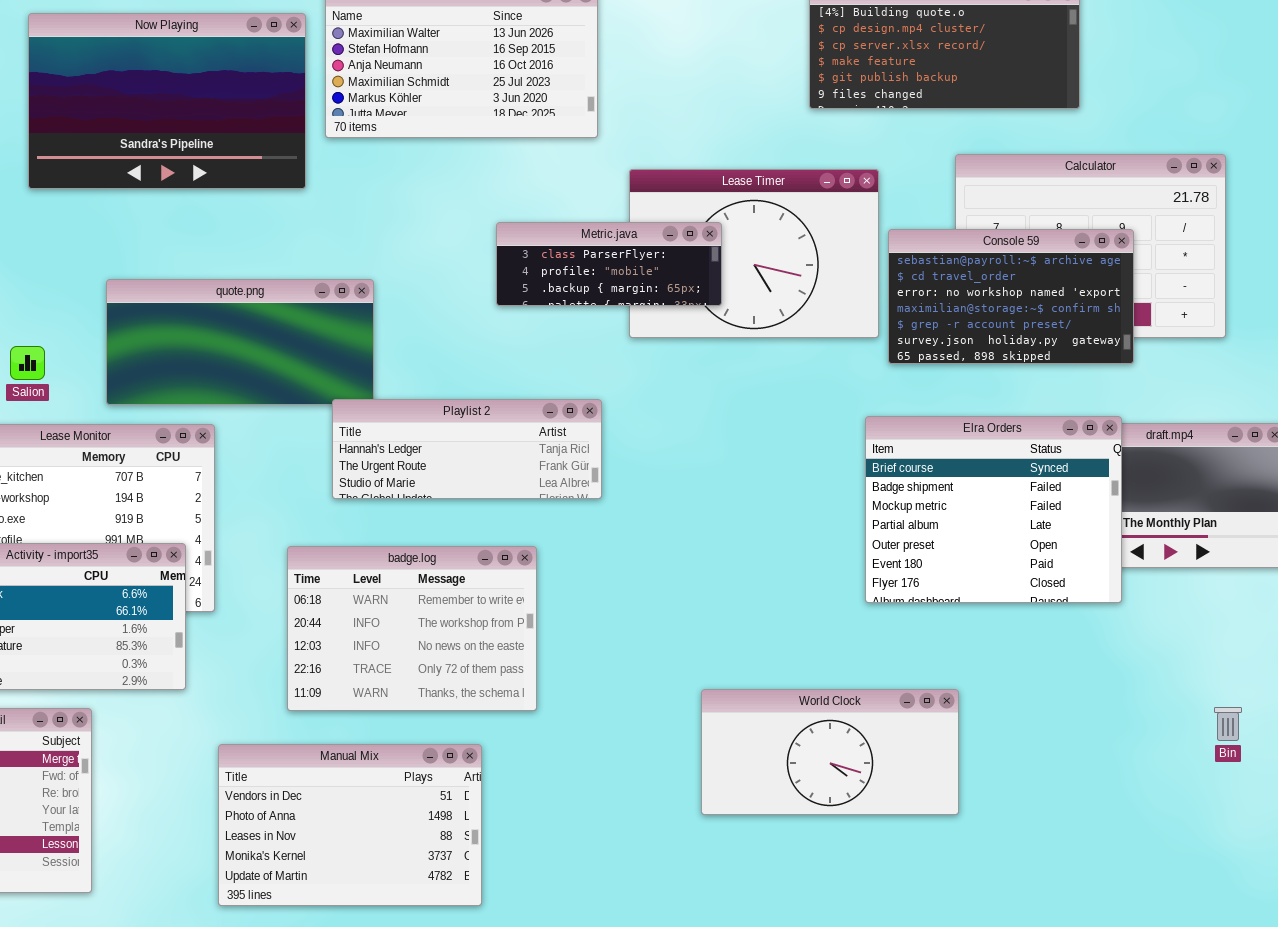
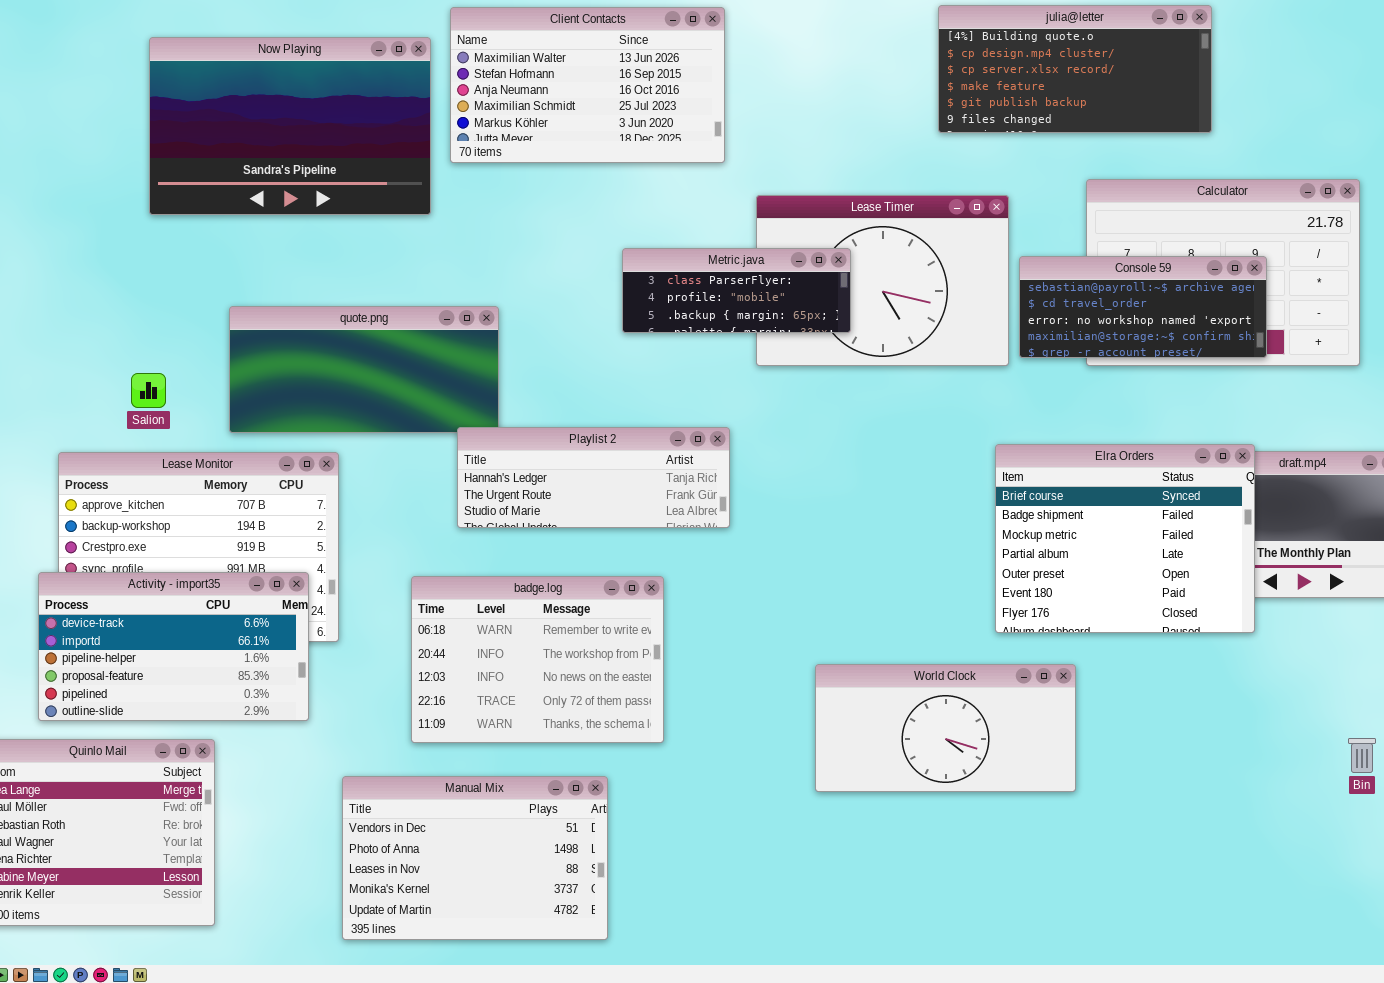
Console 59: [888,229,1134,364] -> [1019,256,1267,358], resized
World Clock: [701,689,959,815] -> [815,664,1076,792], moved

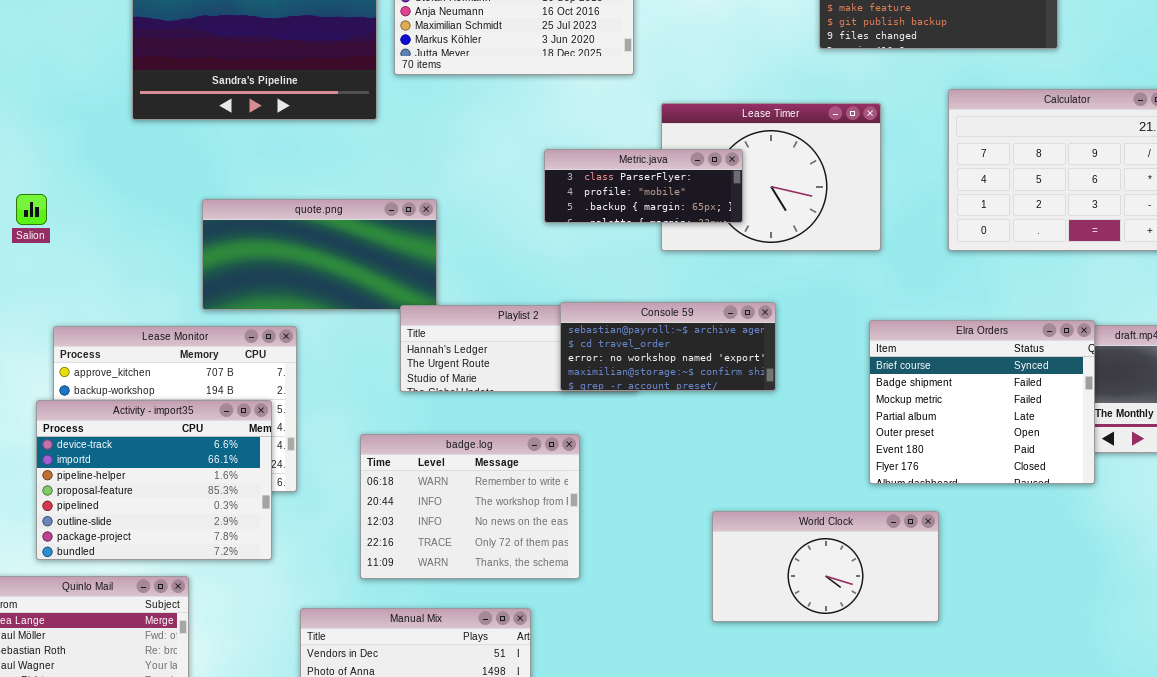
Console 59: [1019,256,1267,358] -> [560,302,776,391], moved
Salion: [131,373,166,408] -> [16,194,47,225], moved
Activity - import35: [38,572,309,721] -> [36,400,272,560], resized

